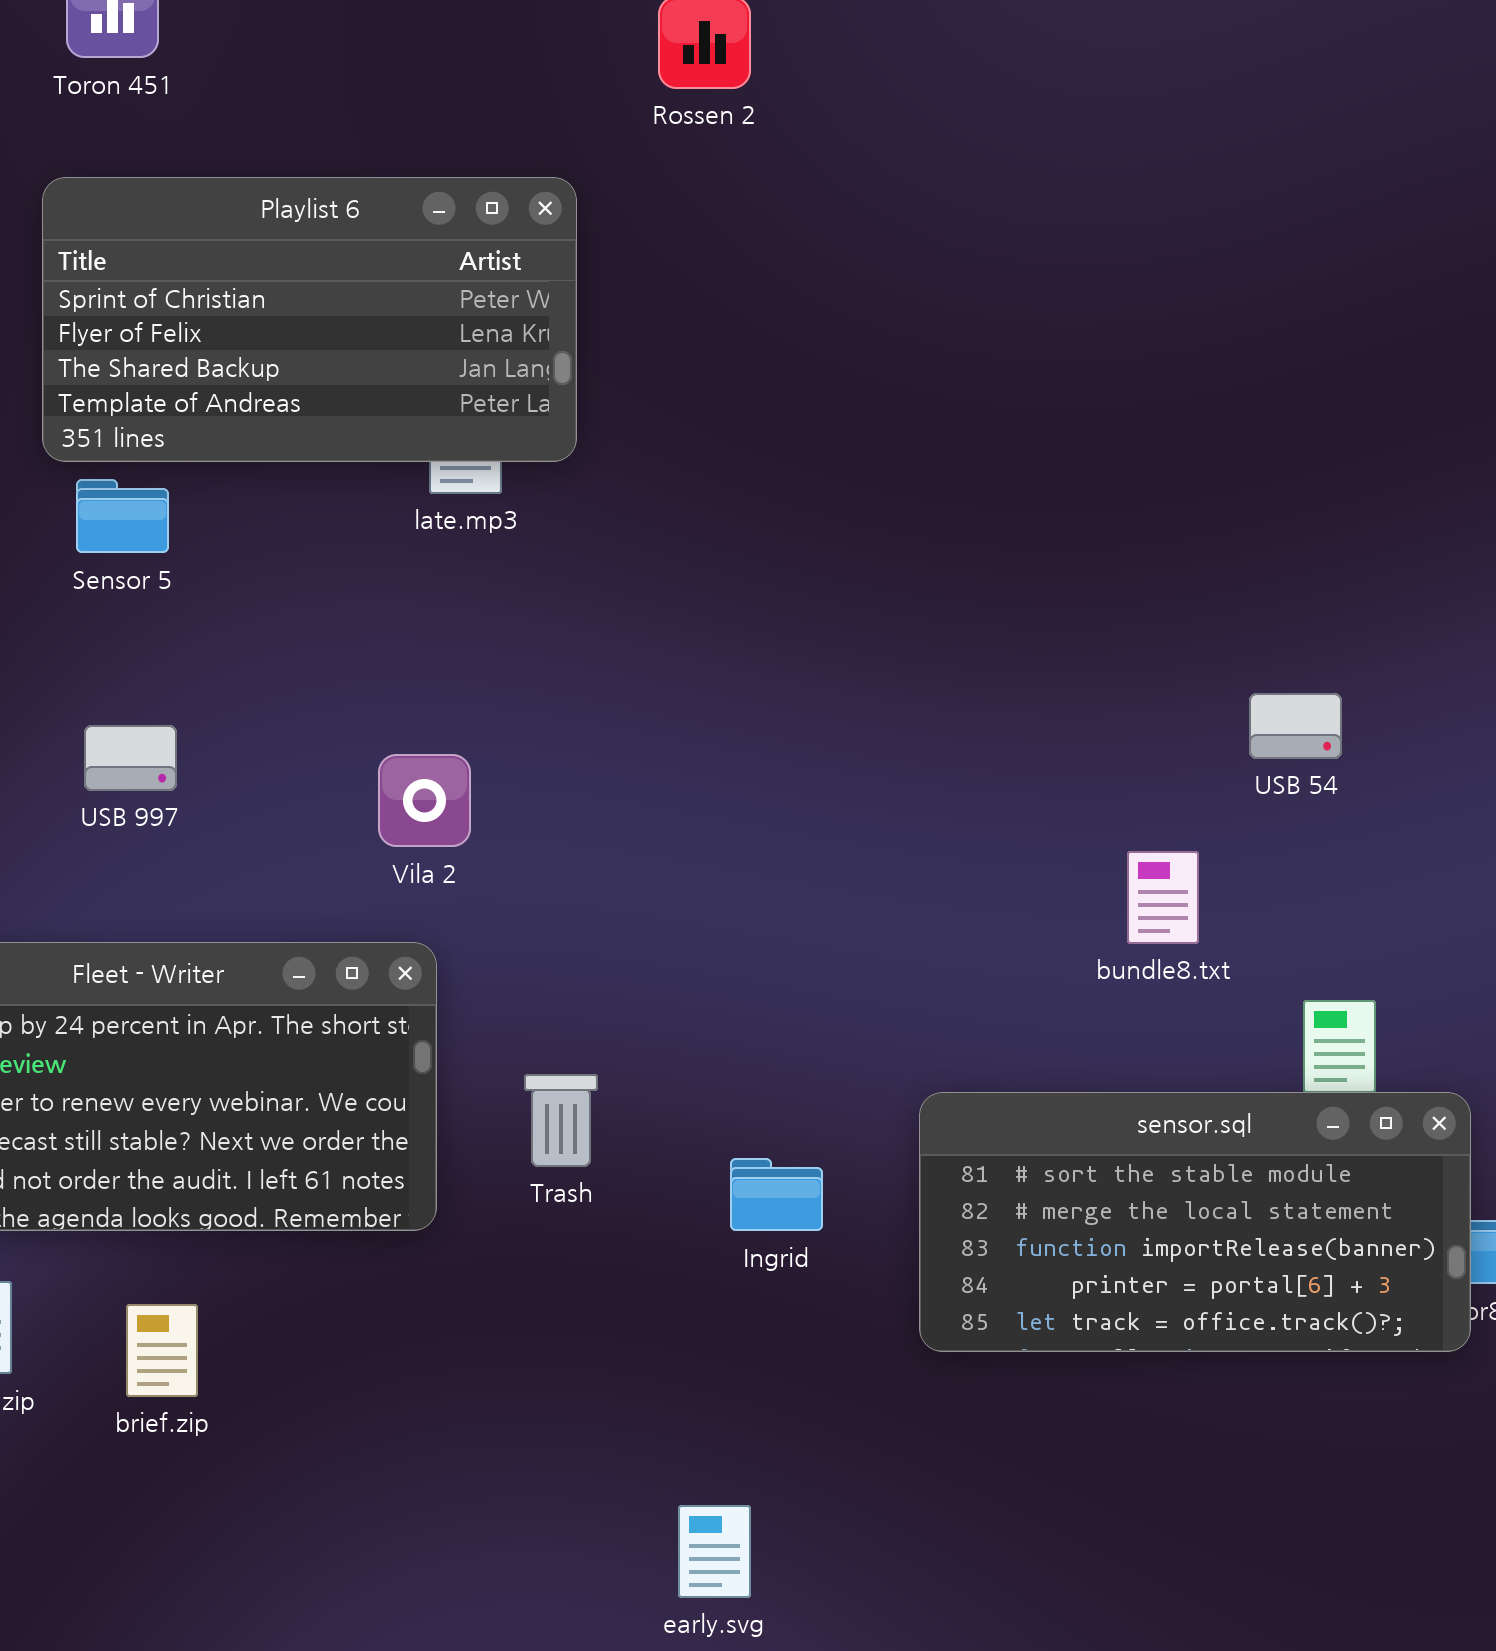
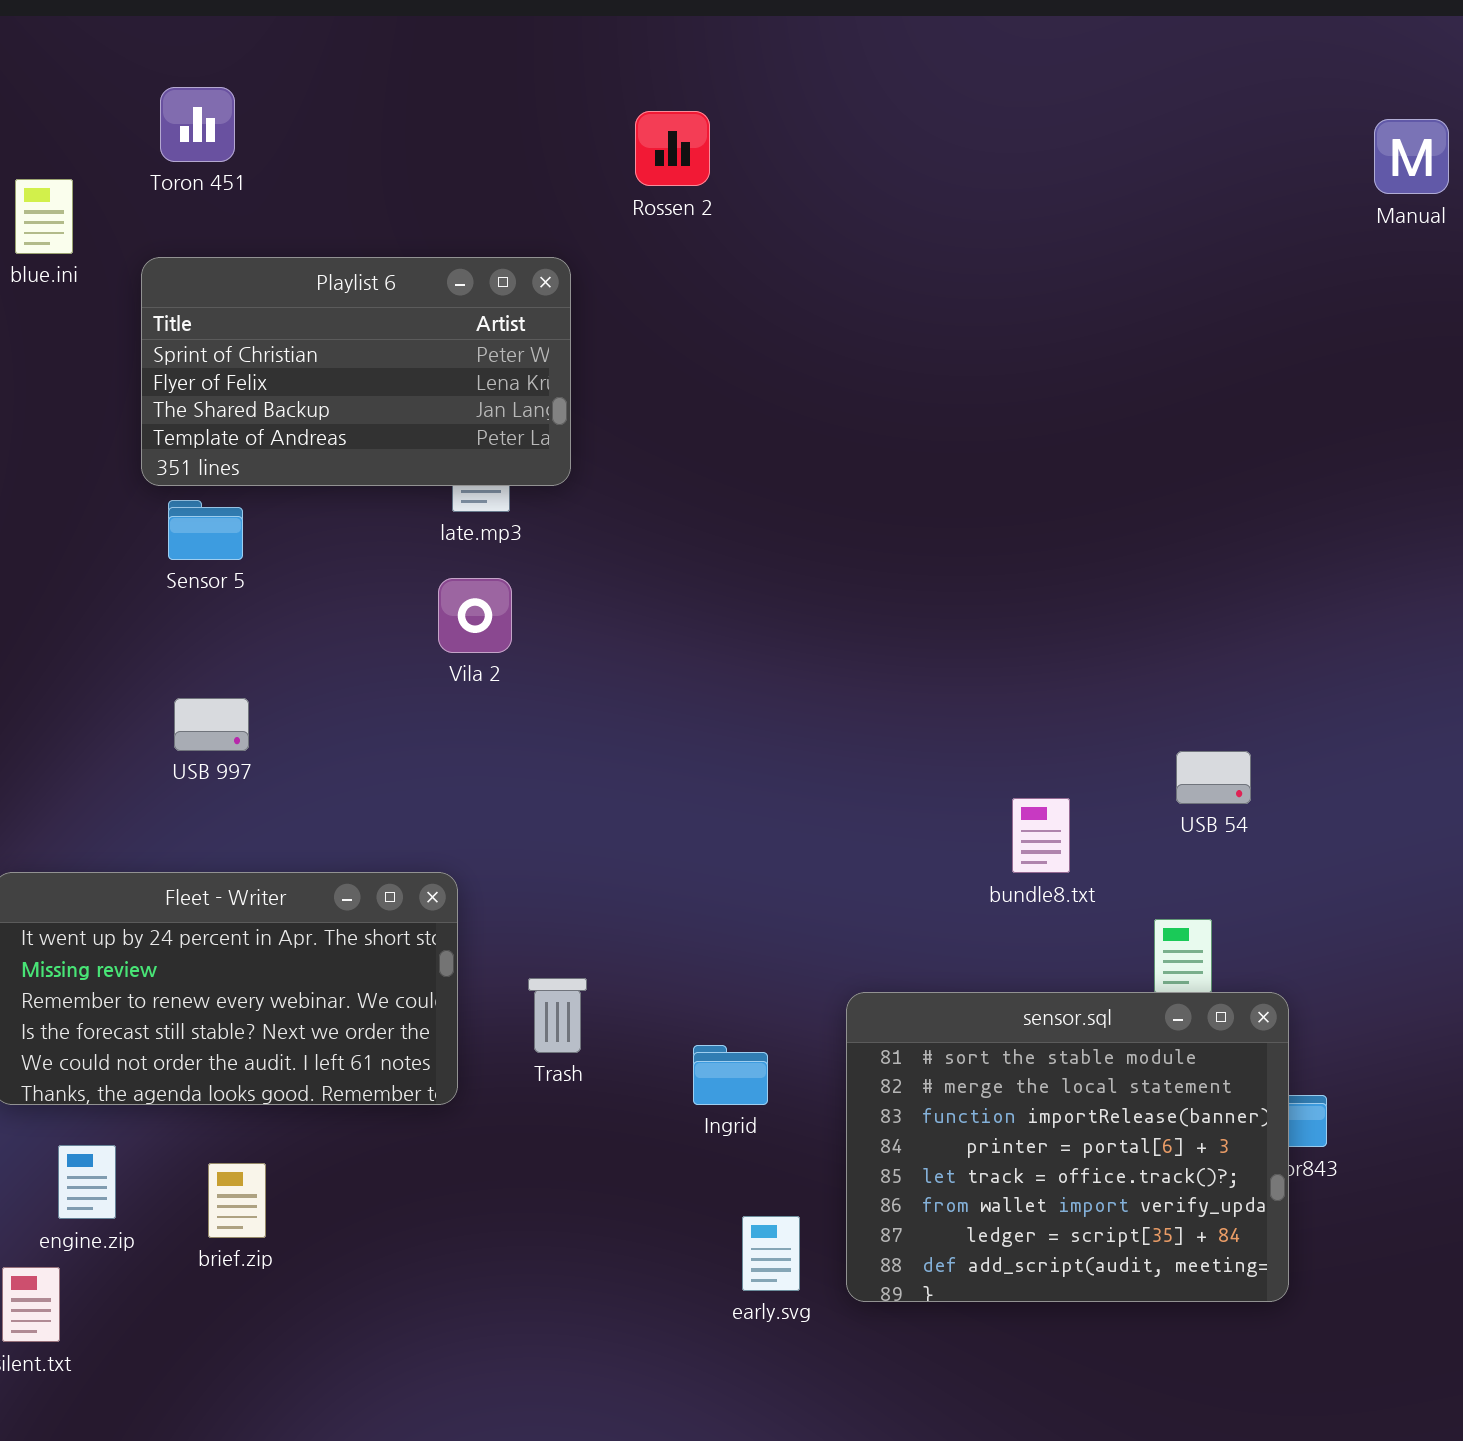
USB 54: [1249,693,1342,759] -> [1176,751,1251,804], moved
Vila 2: [378,754,471,847] -> [438,578,512,653], moved
sensor.sql: [919,1092,1471,1352] -> [846,992,1289,1302], resized
early.svg: [678,1505,751,1598] -> [742,1216,800,1291], moved

